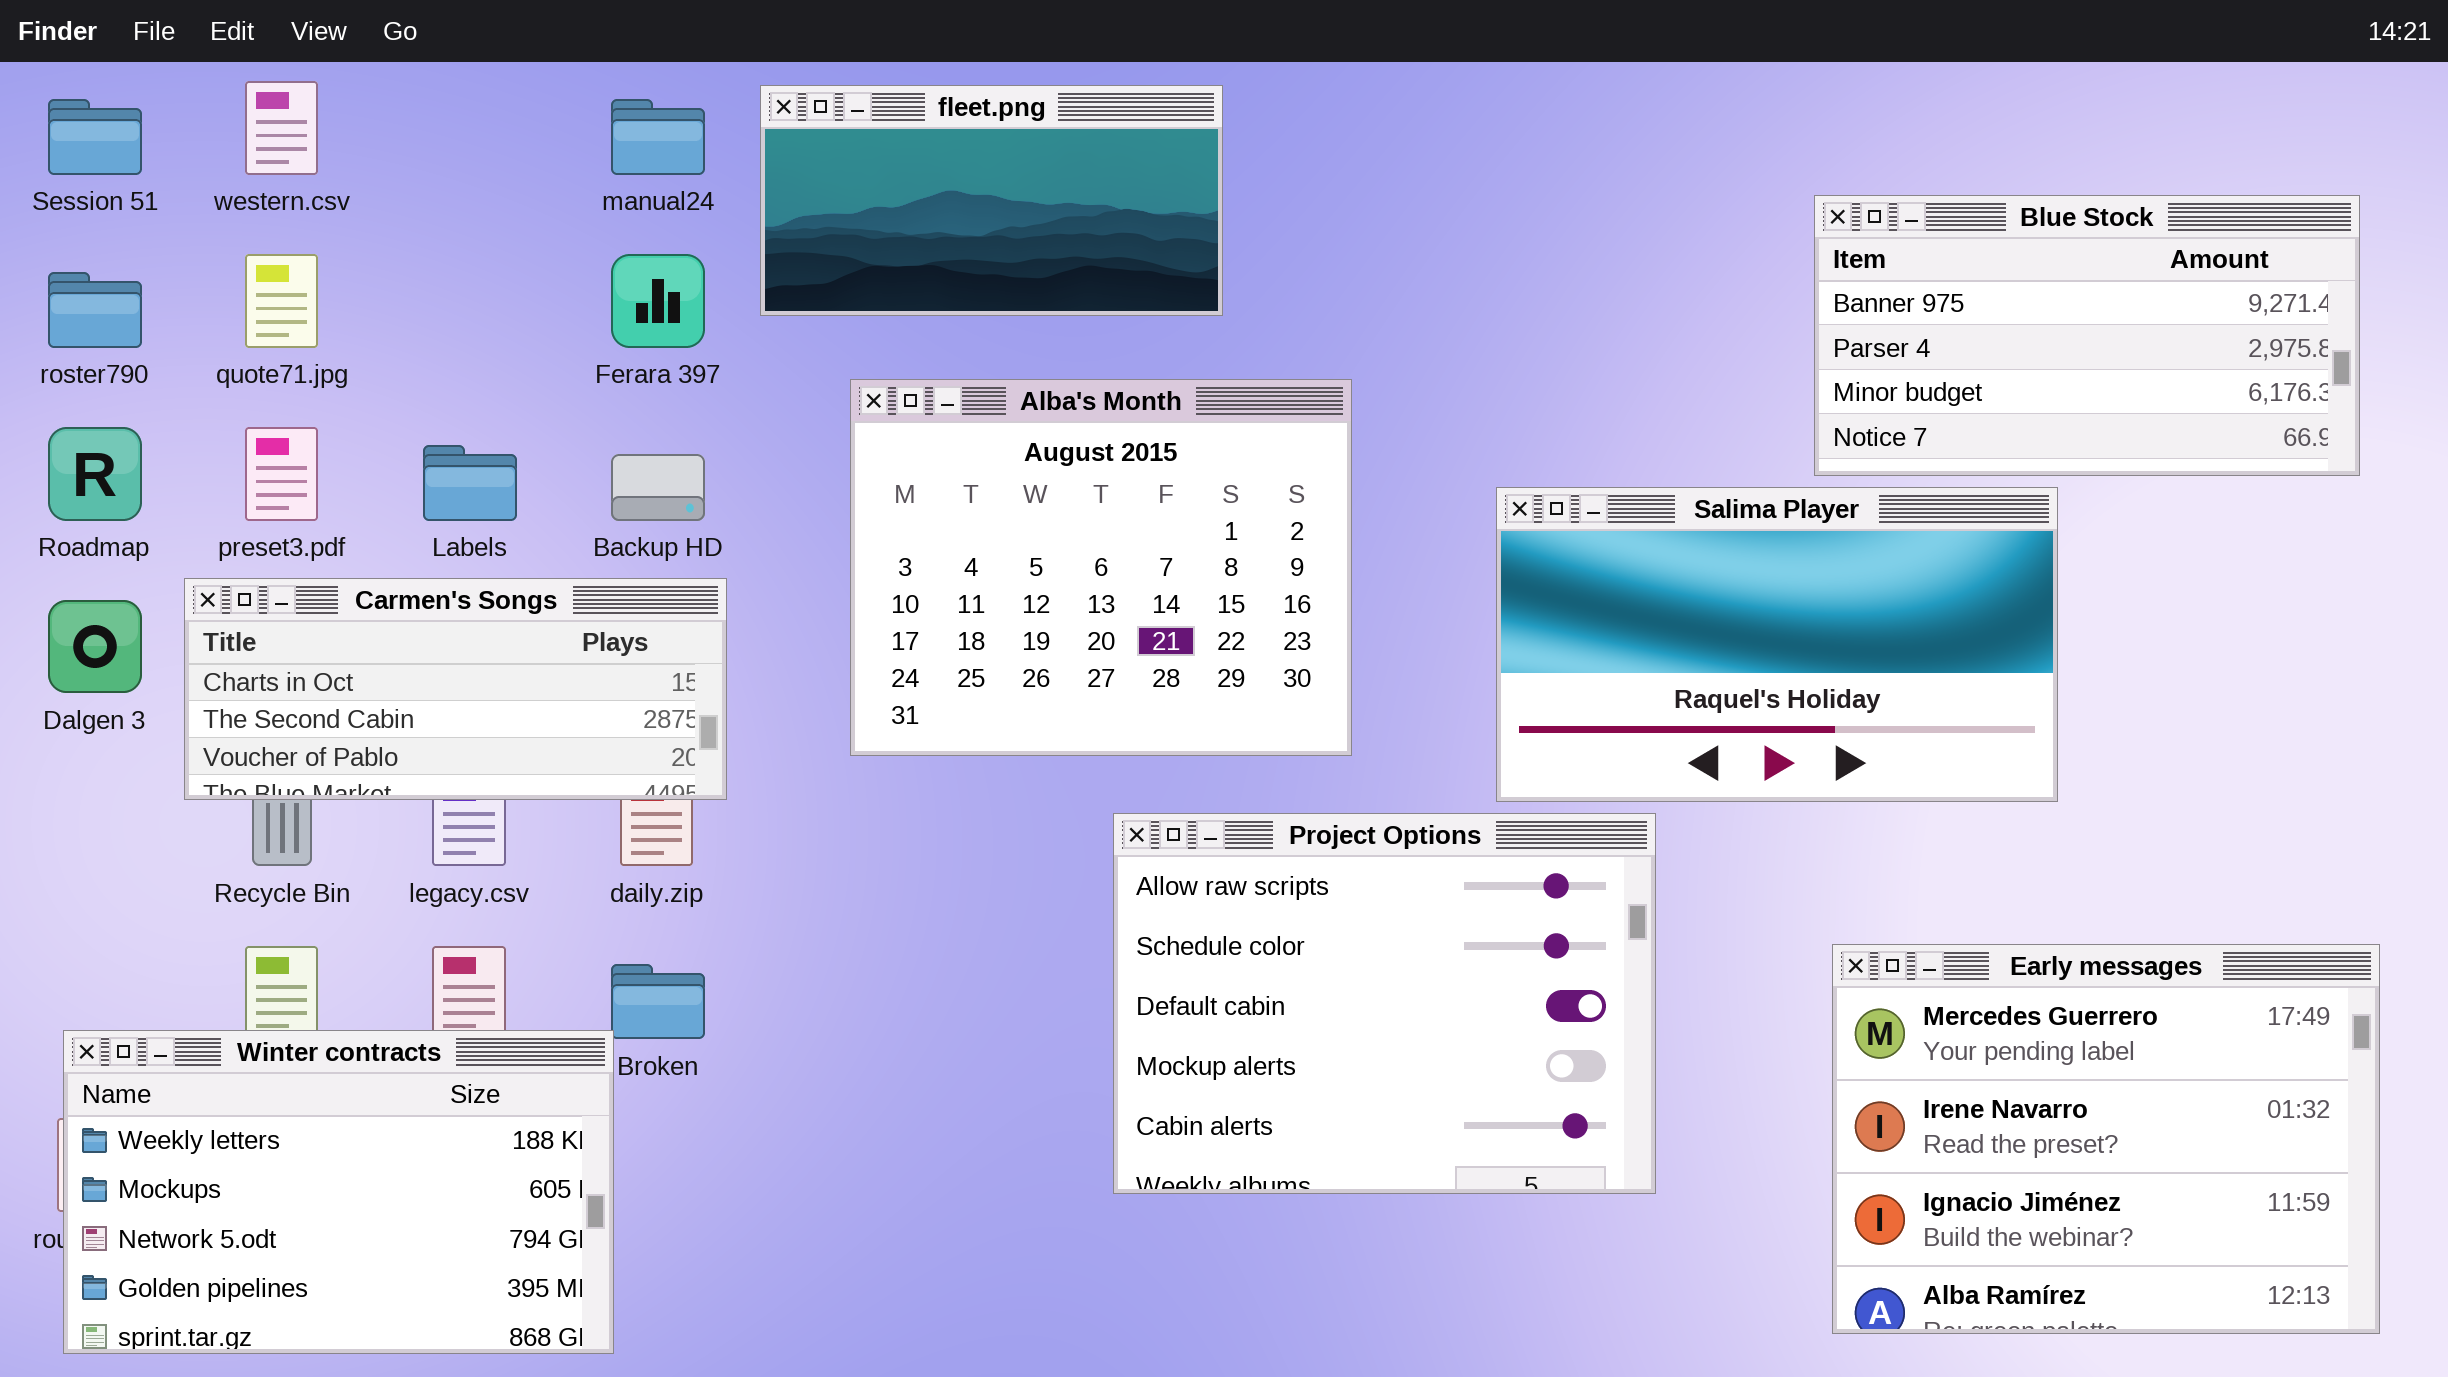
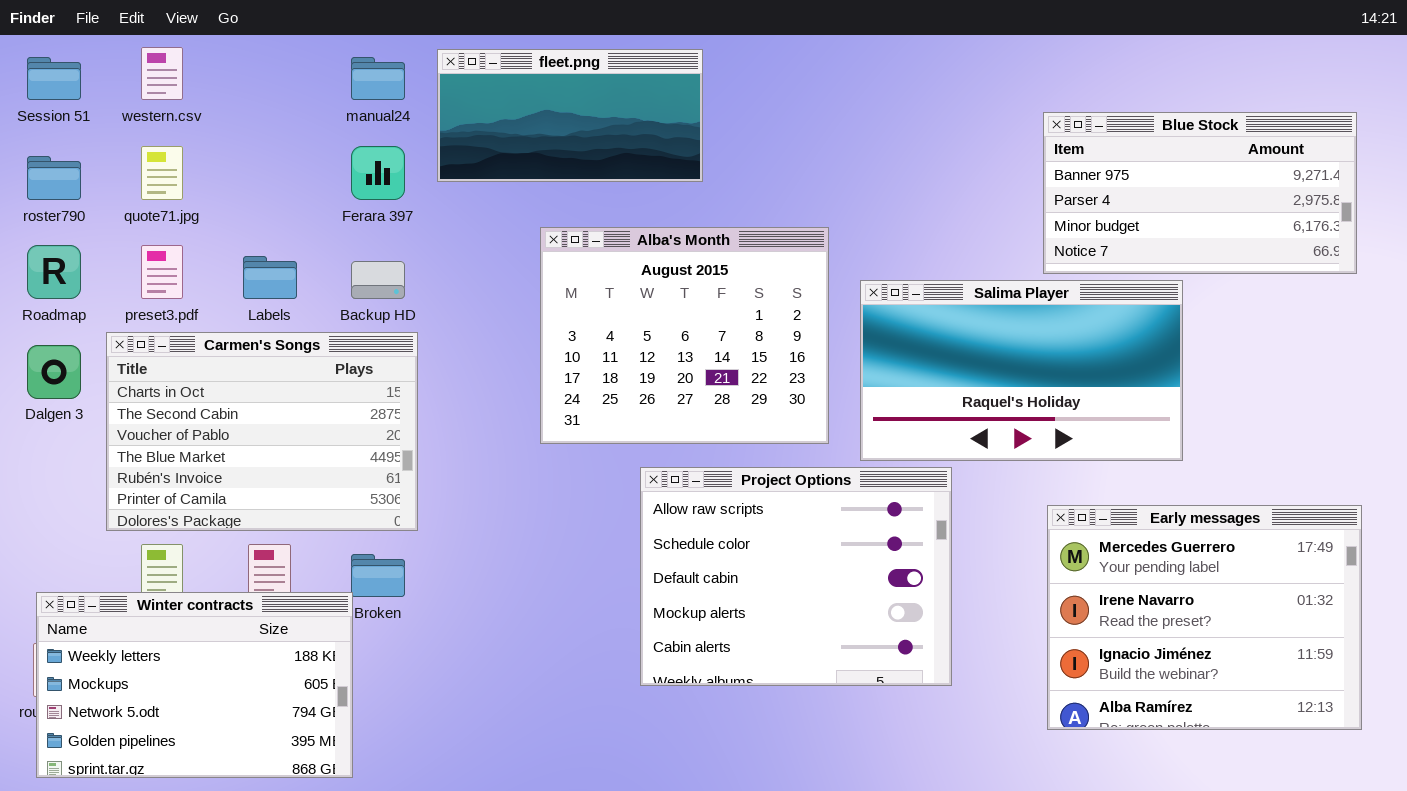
Alba's Month: [850,379,1352,756] -> [540,227,829,444], moved
Carmen's Songs: [184,578,727,800] -> [106,332,418,531], resized
Early messages: [1832,944,2380,1334] -> [1047,505,1362,730], moved

